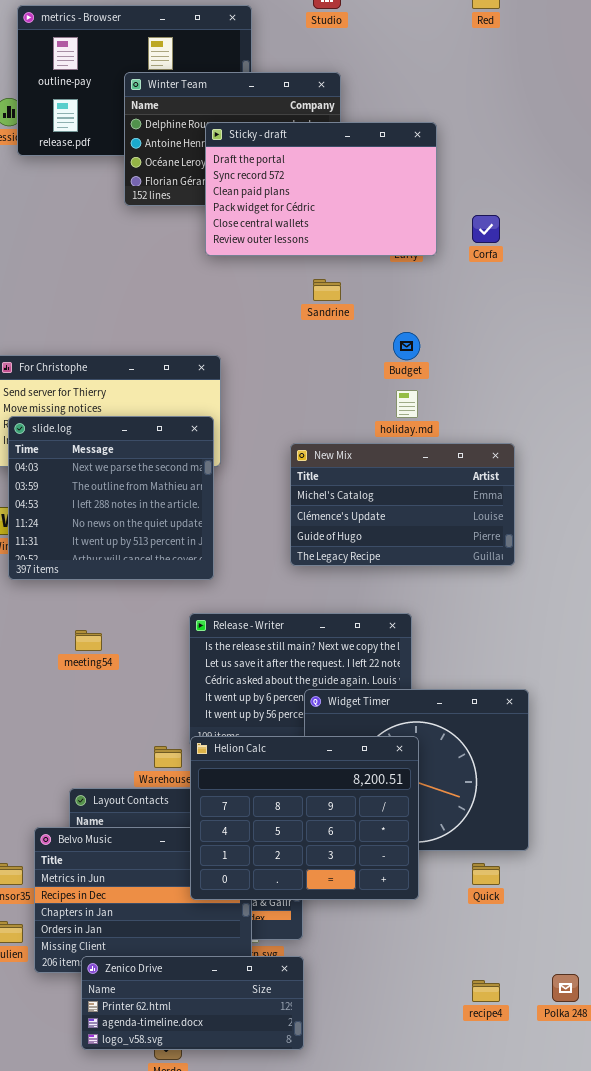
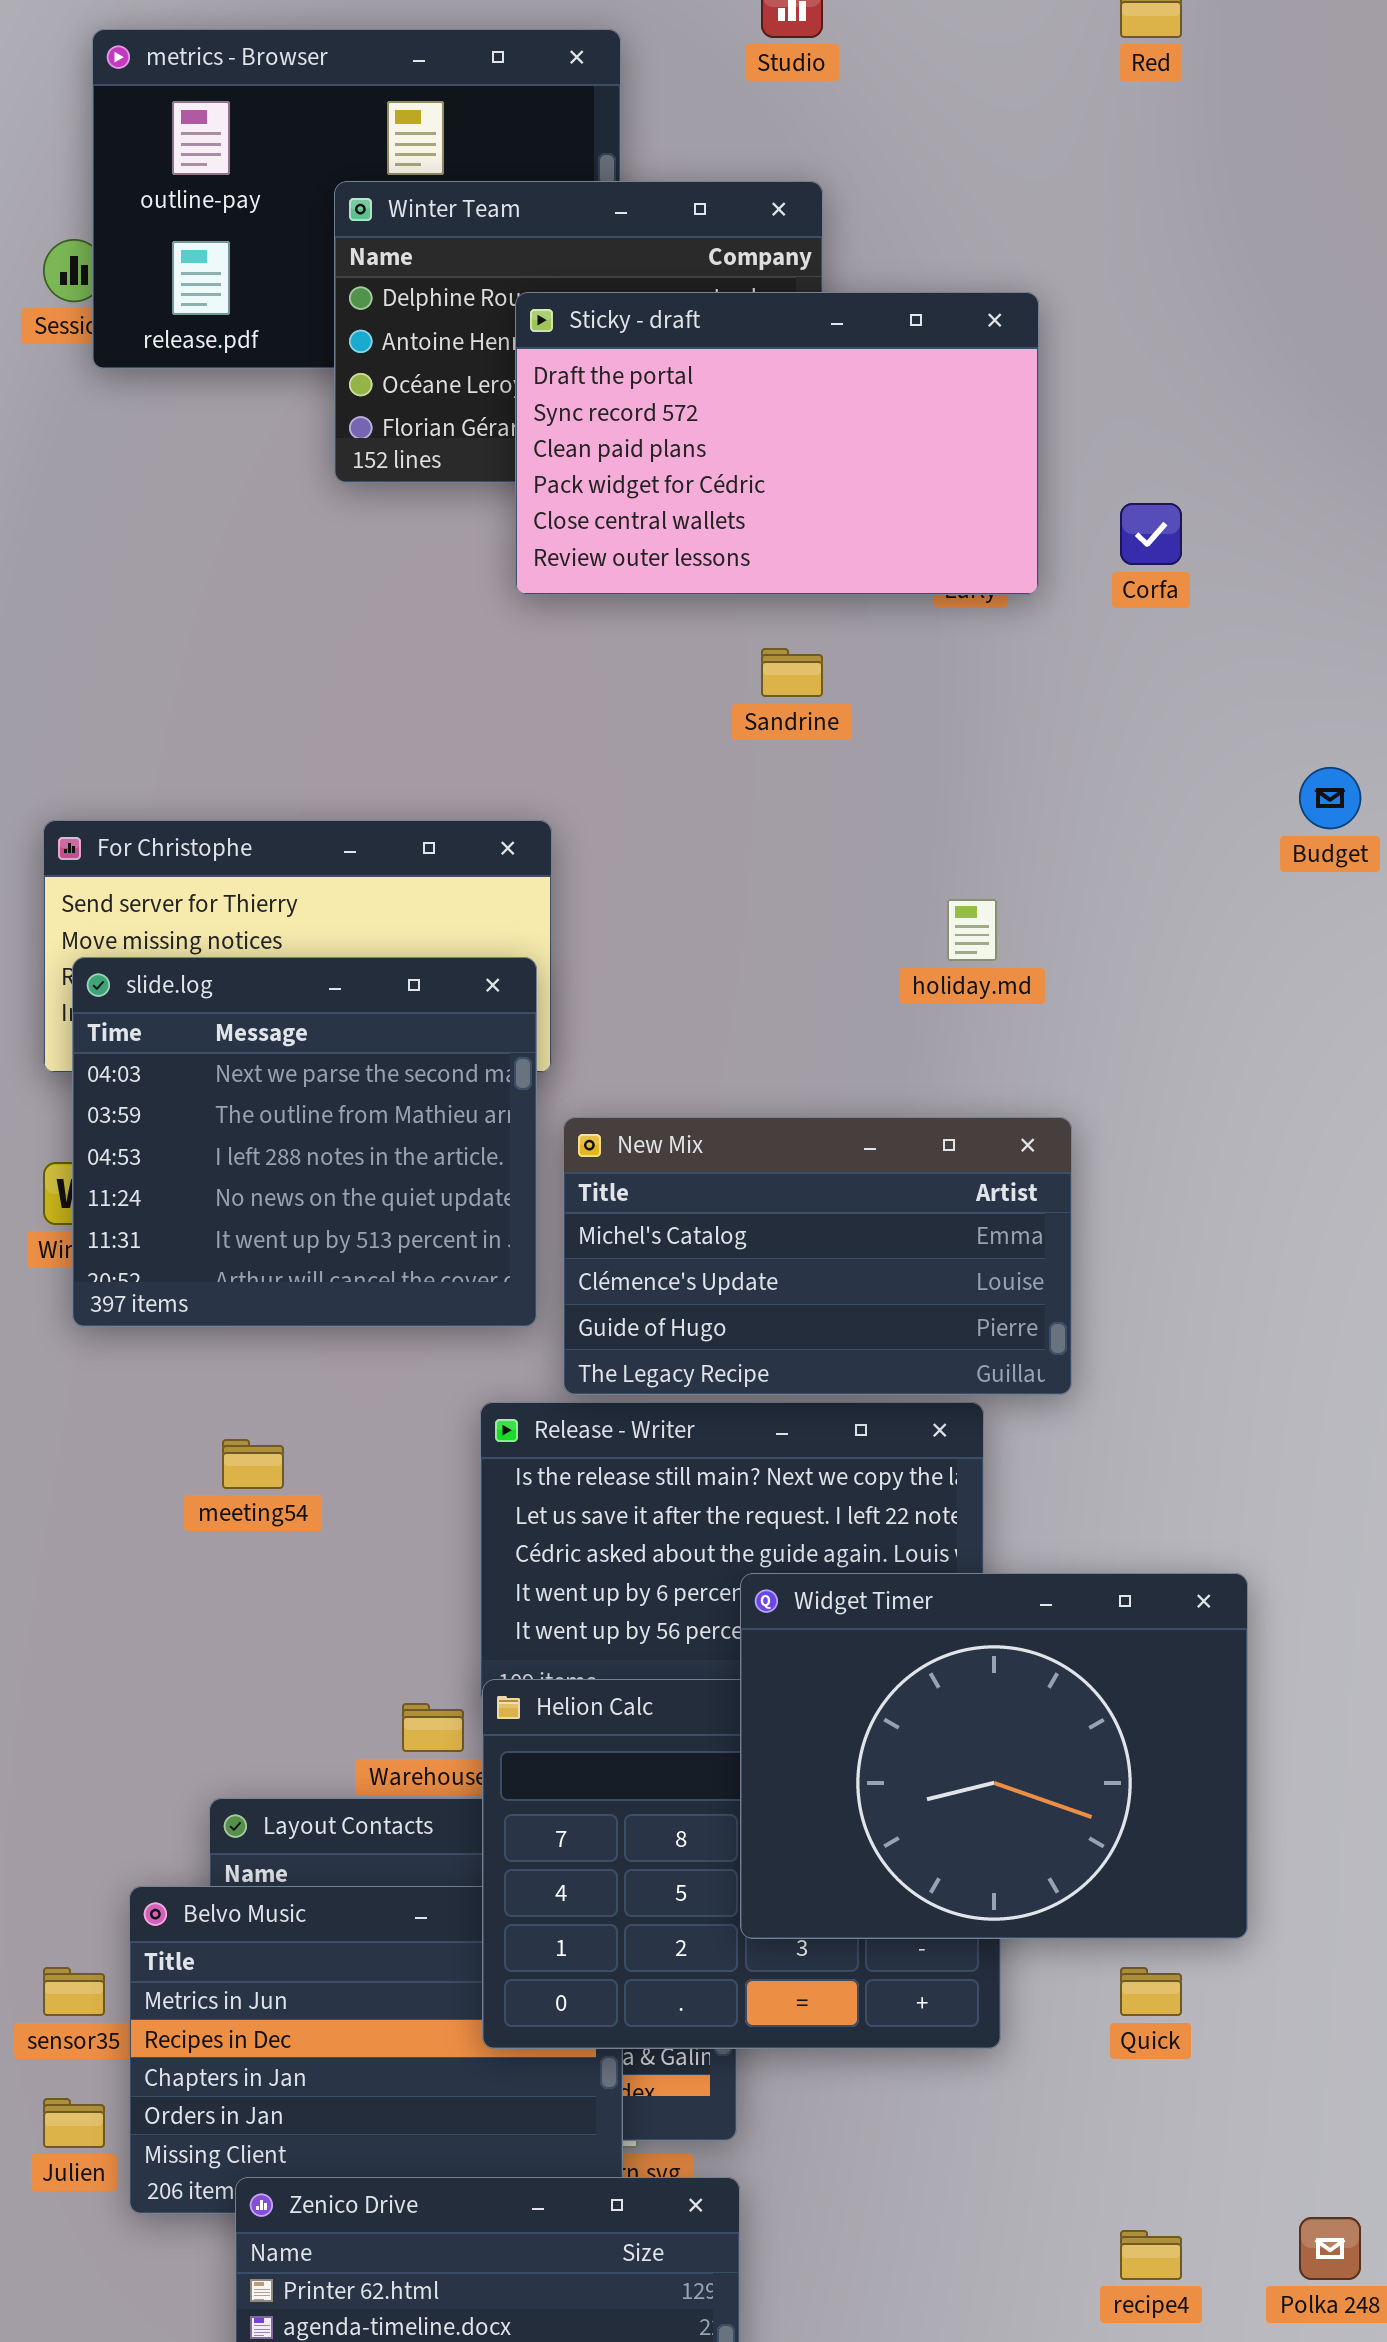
Budget: [393,332,420,360] -> [1299,767,1361,829], moved
New Mix: [290,443,515,566] -> [563,1117,1072,1395], moved
Widget Timer: [304,689,529,851] -> [740,1573,1248,1939], raised

